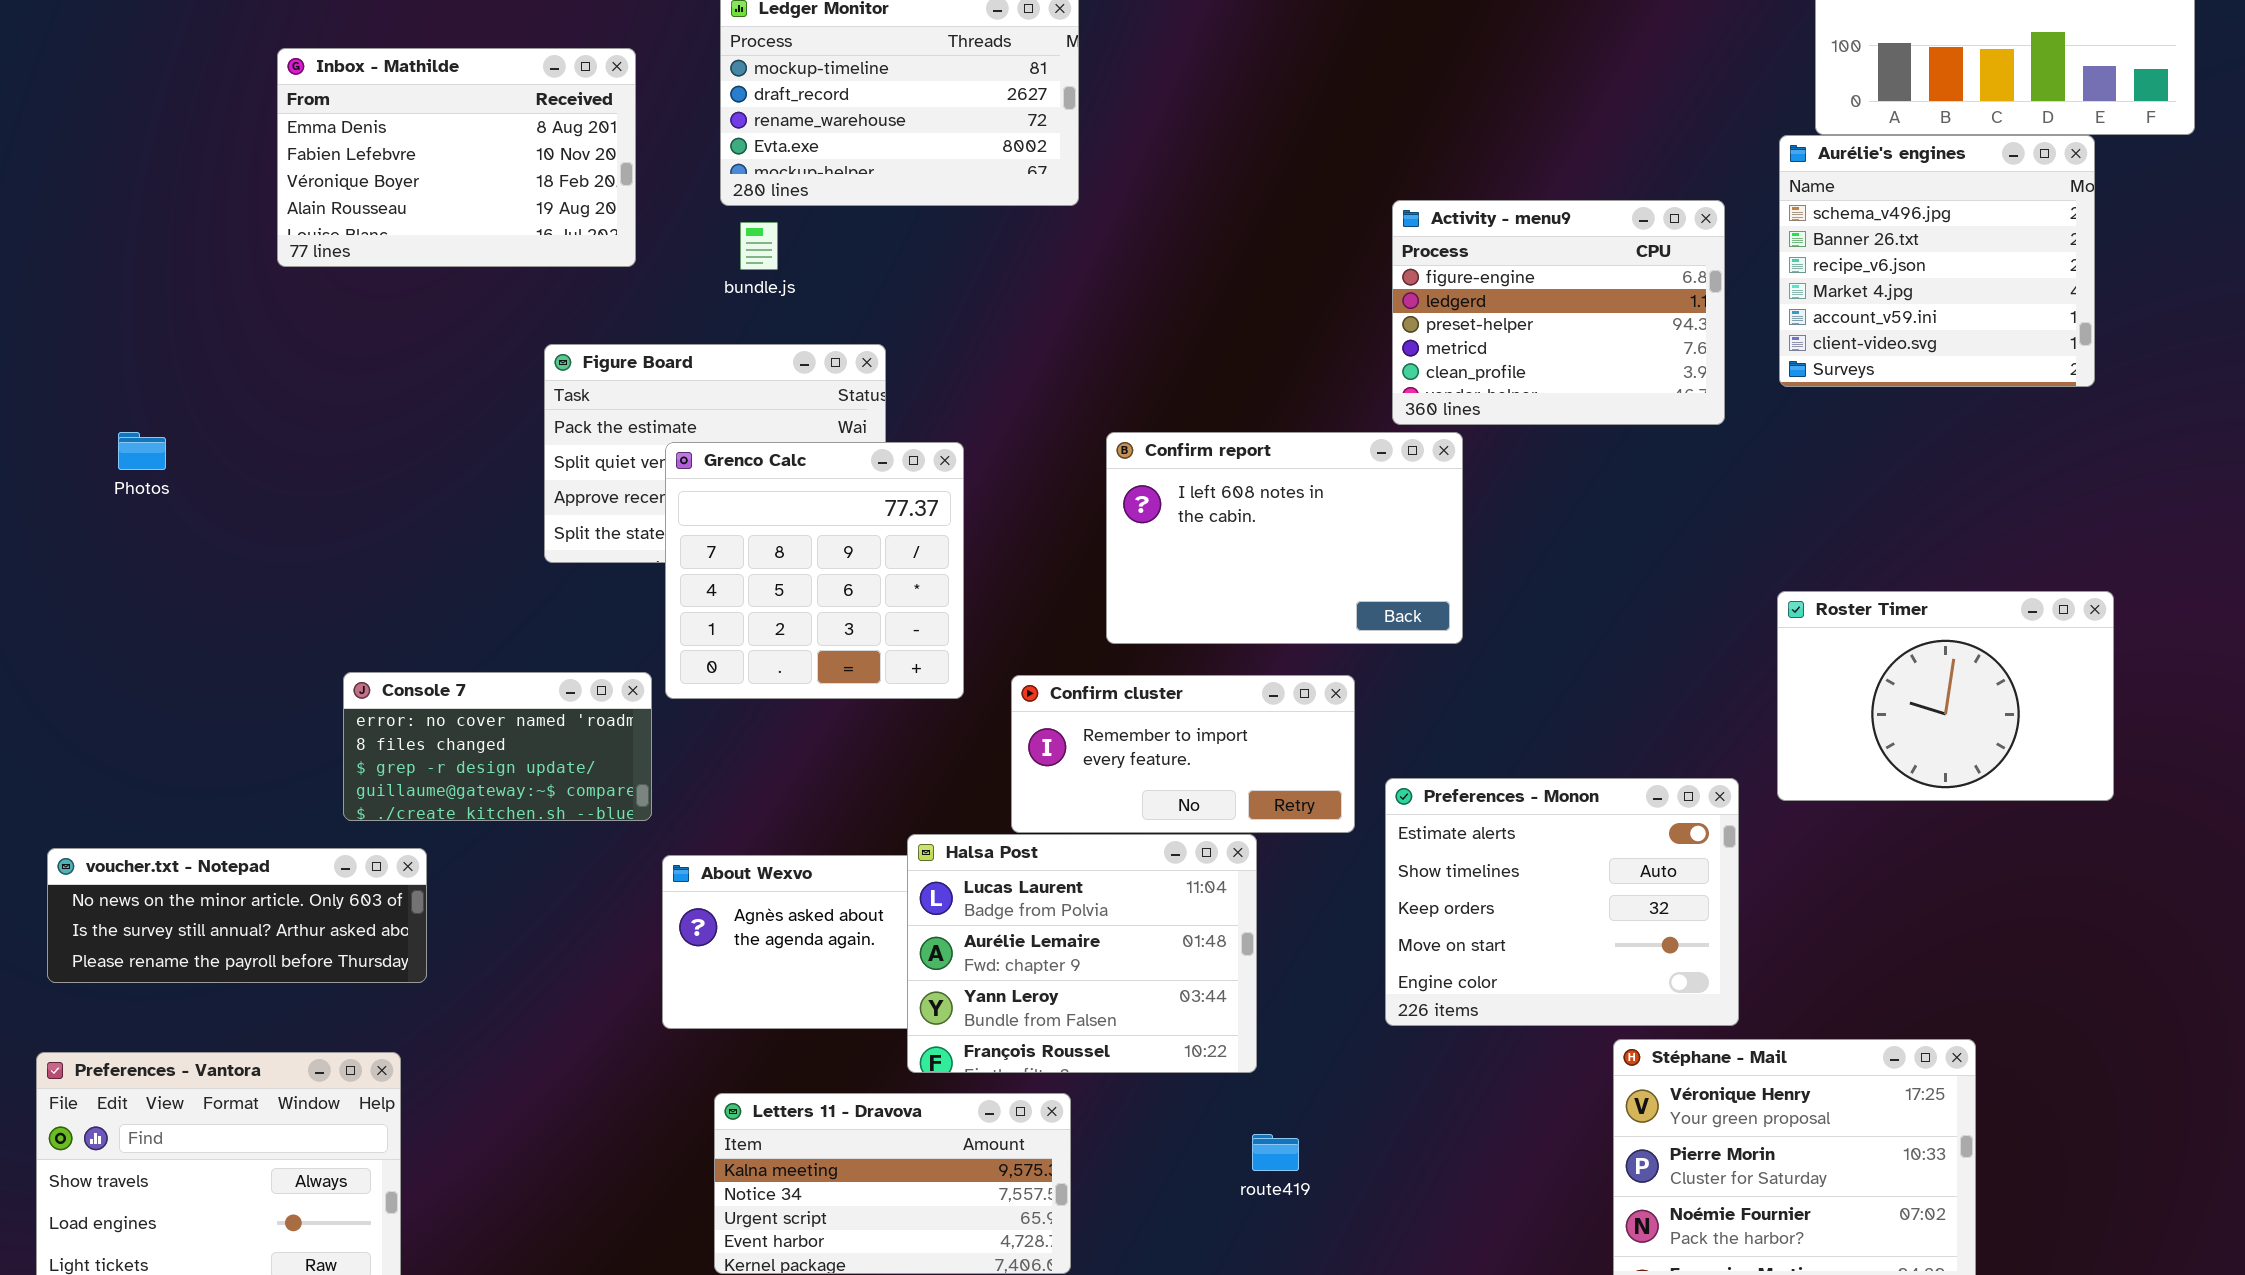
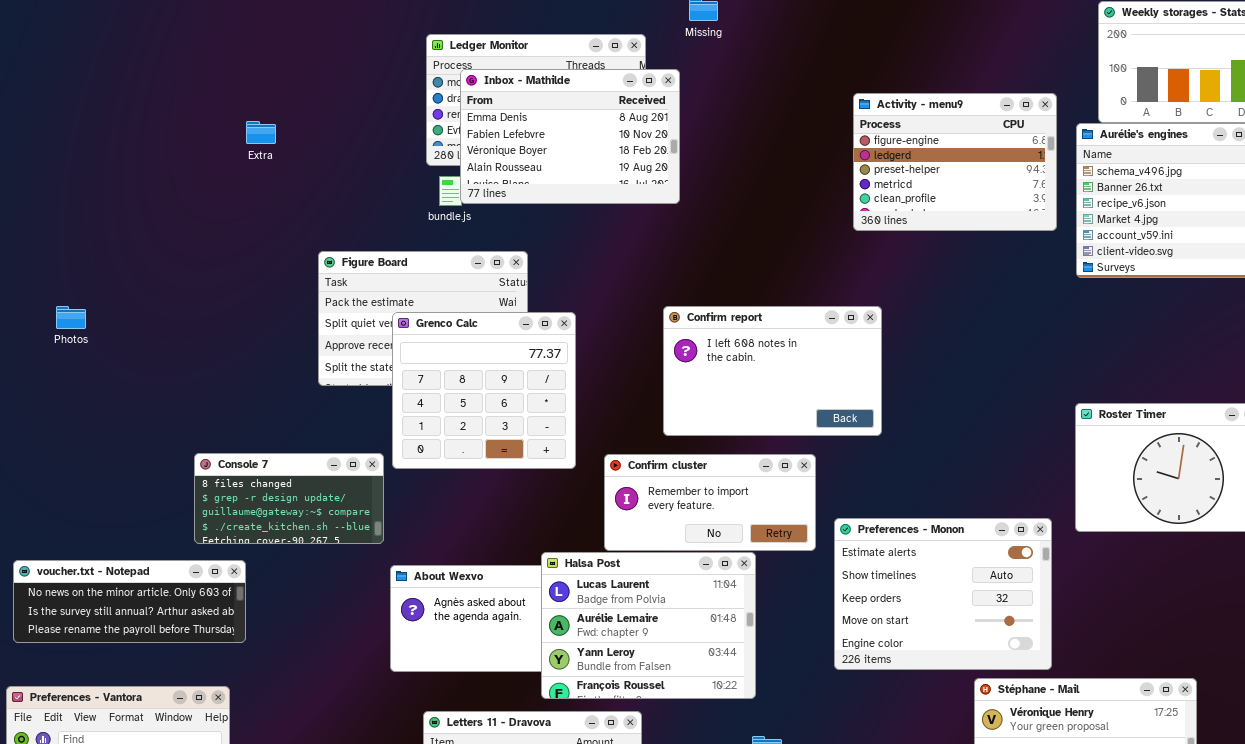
Inbox - Mathilde: [277,48,636,267] -> [460,69,680,204], moved
Activity - menu9: [1392,200,1725,425] -> [853,93,1057,231], moved
Console 7: [343,672,652,821] -> [194,453,384,544], scrolled down 1 row

